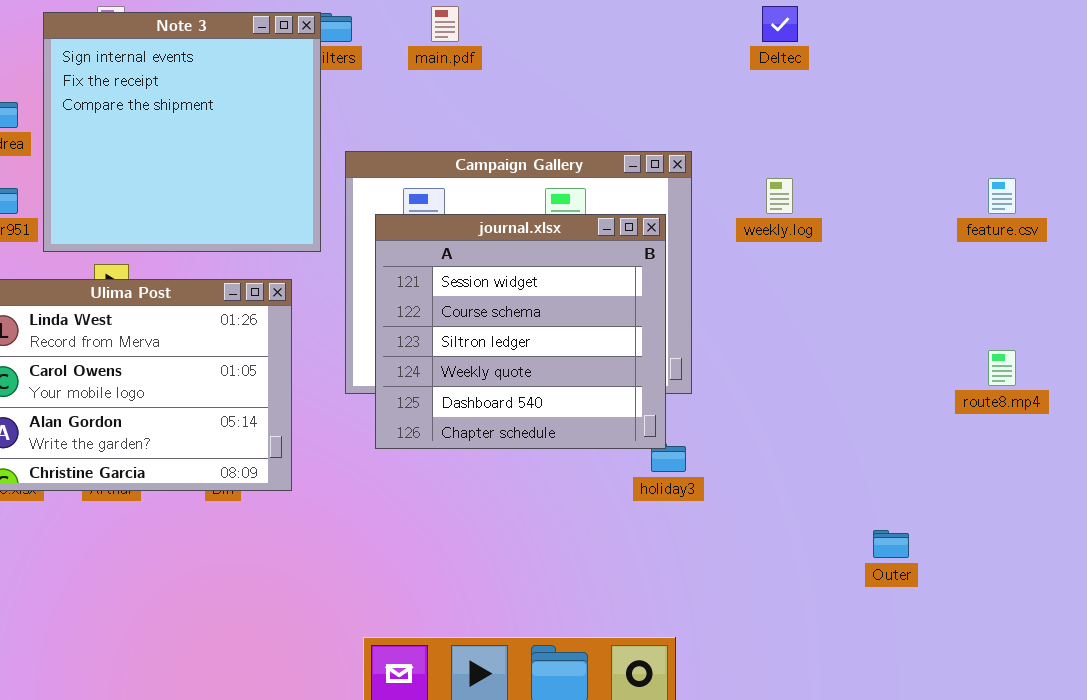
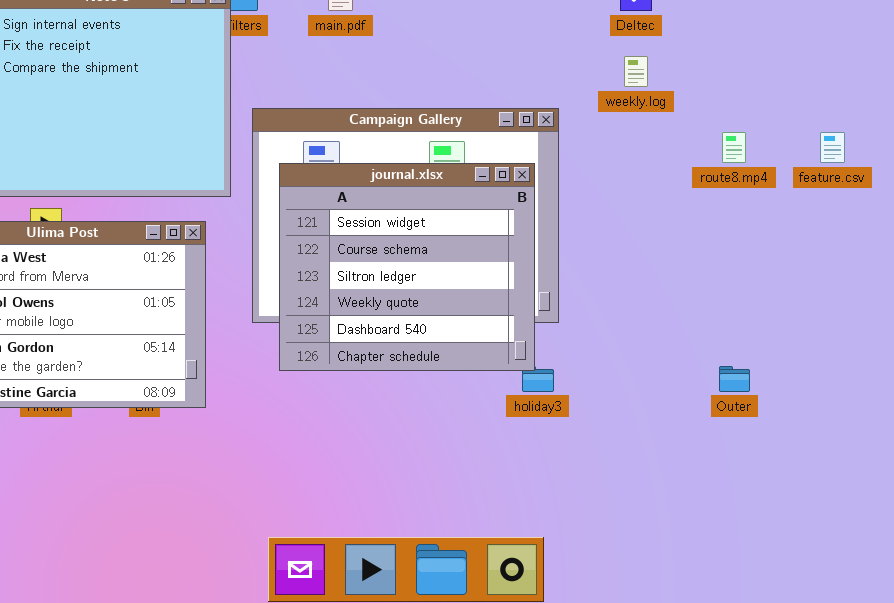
weekly.log: [766,178,793,214] -> [624,56,648,87], moved
route8.mp4: [988,350,1016,386] -> [722,132,746,163], moved
Outer: [873,530,909,558] -> [719,366,750,392], moved

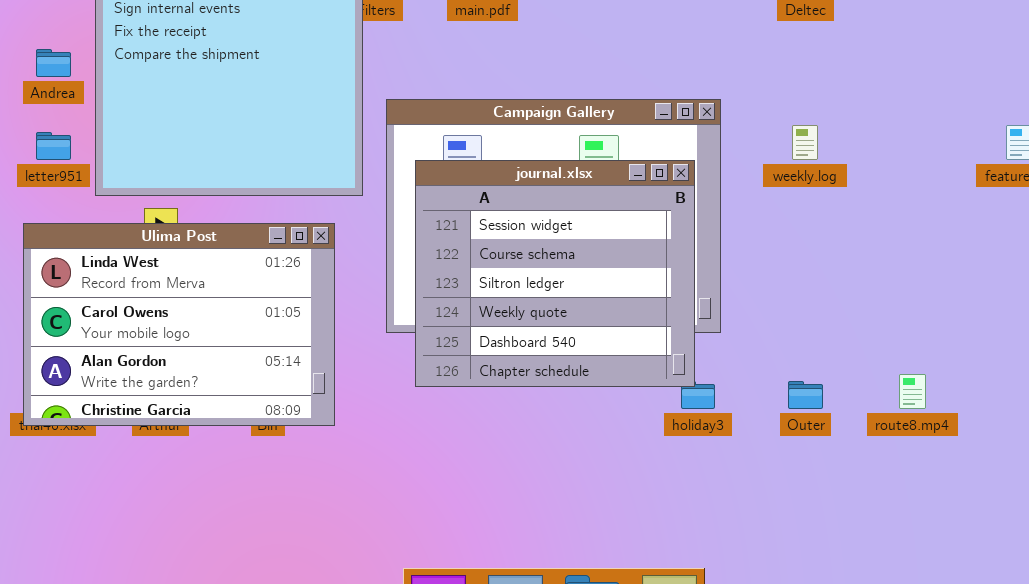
weekly.log: [624,56,648,87] -> [792,125,818,160], moved
route8.mp4: [722,132,746,163] -> [899,374,926,409], moved
Outer: [719,366,750,392] -> [788,381,823,409], moved

